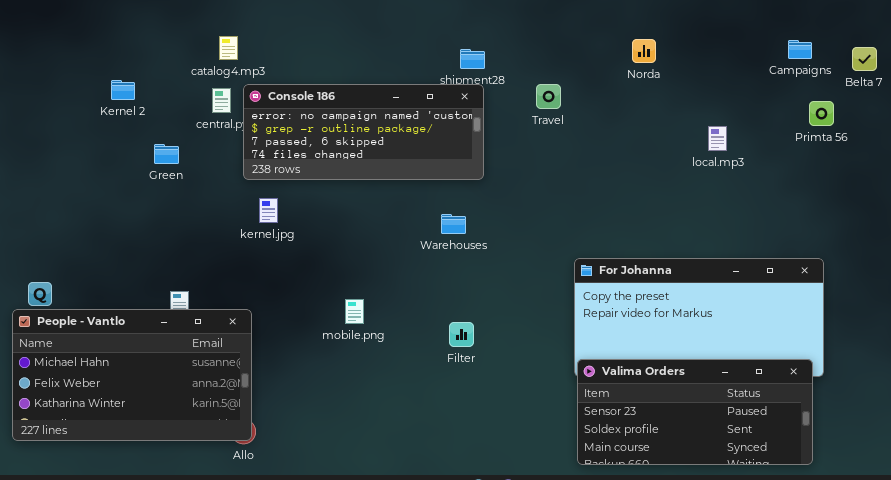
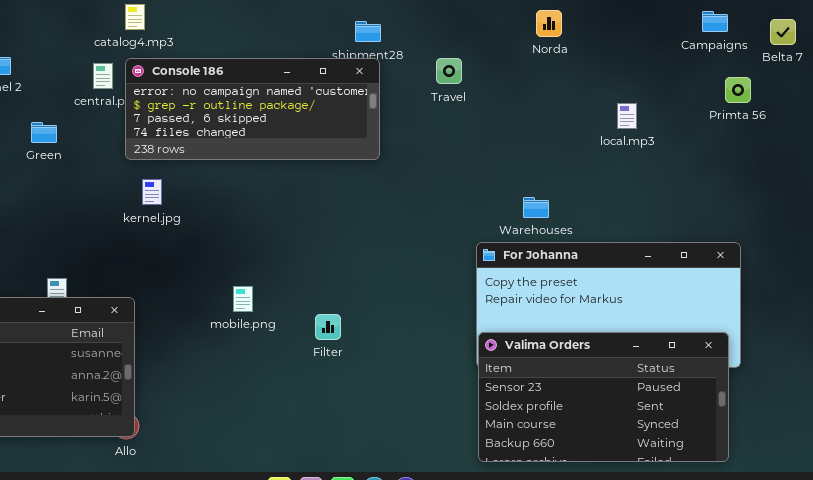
catalog4.mp3: [219,36,238,60] -> [125,4,145,30], moved
Warehouses: [441,214,466,234] -> [523,197,549,218], moved
Filter: [449,322,474,347] -> [315,314,341,340], moved
Valima Orders: [577,359,813,465] -> [478,332,729,462], resized

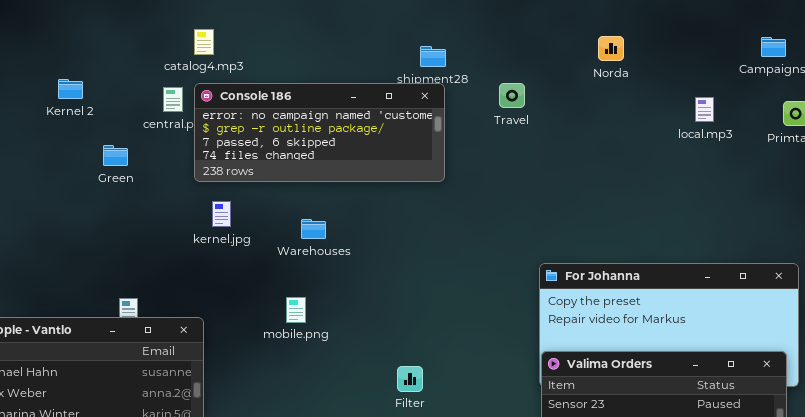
local.mp3: [617,103,637,129] -> [695,97,714,122], moved
Warehouses: [523,197,549,218] -> [301,219,326,239], moved
mobile.png: [233,286,253,312] -> [286,297,306,323], moved
Filter: [315,314,341,340] -> [397,366,423,392], moved

